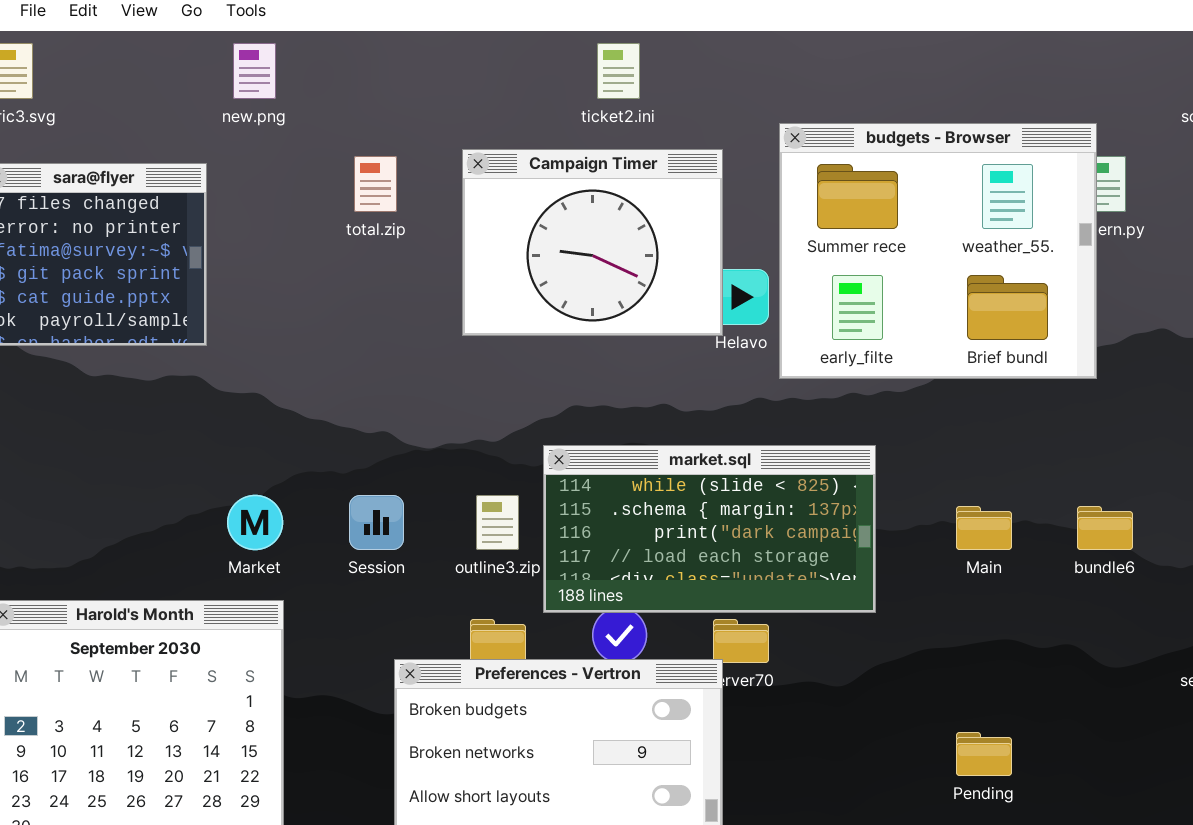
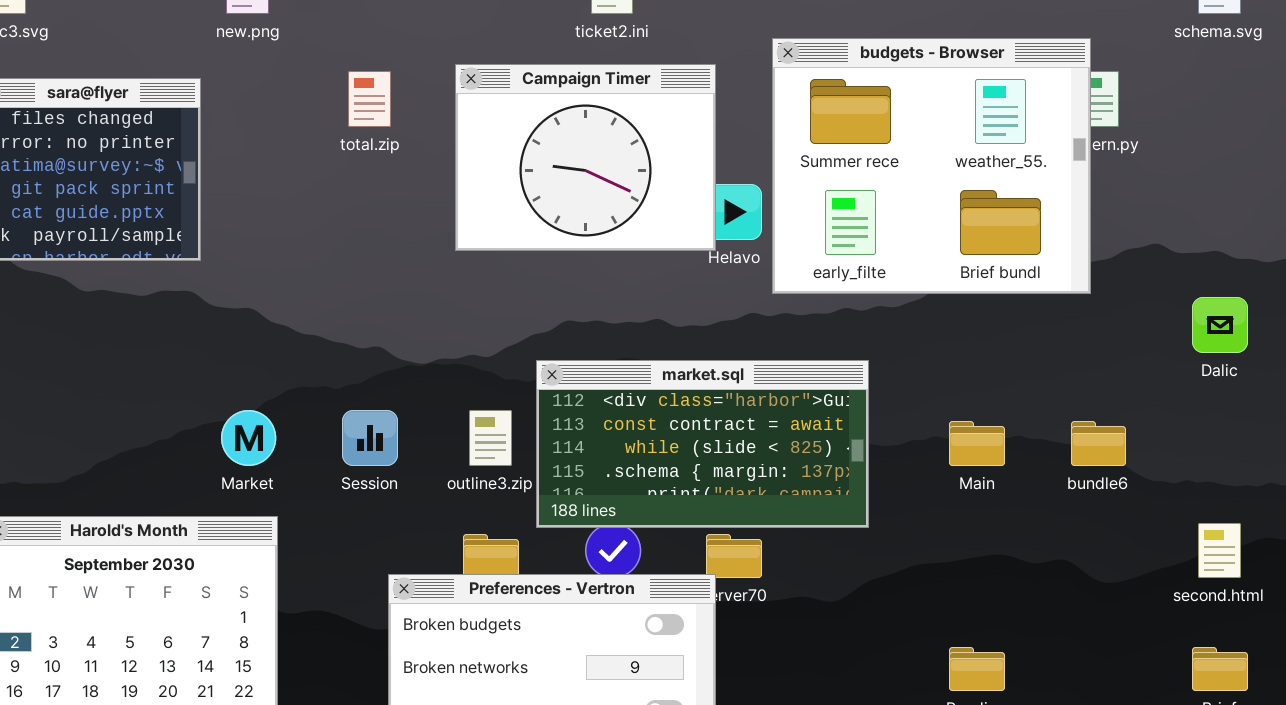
market.sql: [543,445,876,613] -> [536,360,869,528], scrolled up 2 rows

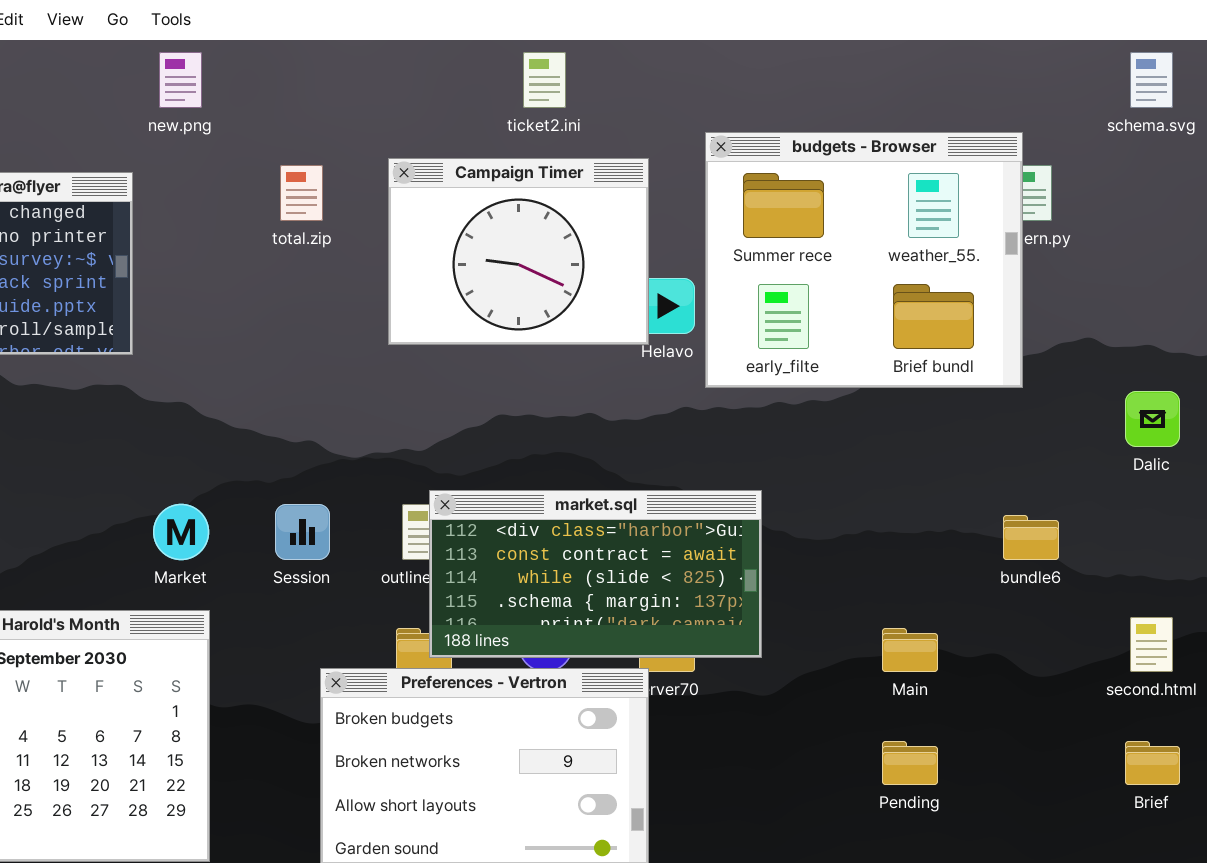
market.sql: [536,360,869,528] -> [429,490,762,658], moved
Main: [949,421,1005,466] -> [882,628,938,672], moved

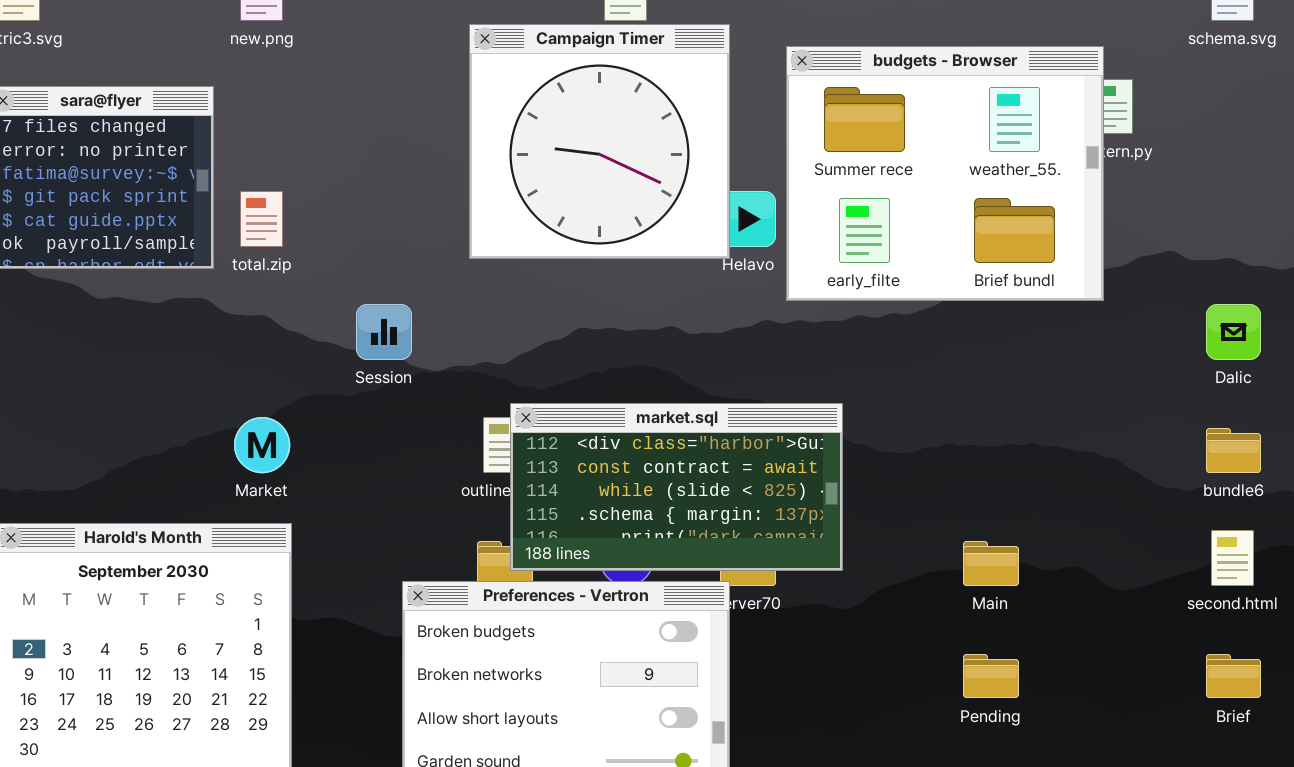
Campaign Timer: [388,158,649,345] -> [469,24,730,259], resized
total.zip: [280,165,323,221] -> [240,191,283,247], moved
Session: [275,504,330,560] -> [356,304,412,360], moved
bundle6: [1003,515,1059,560] -> [1206,428,1261,473], moved

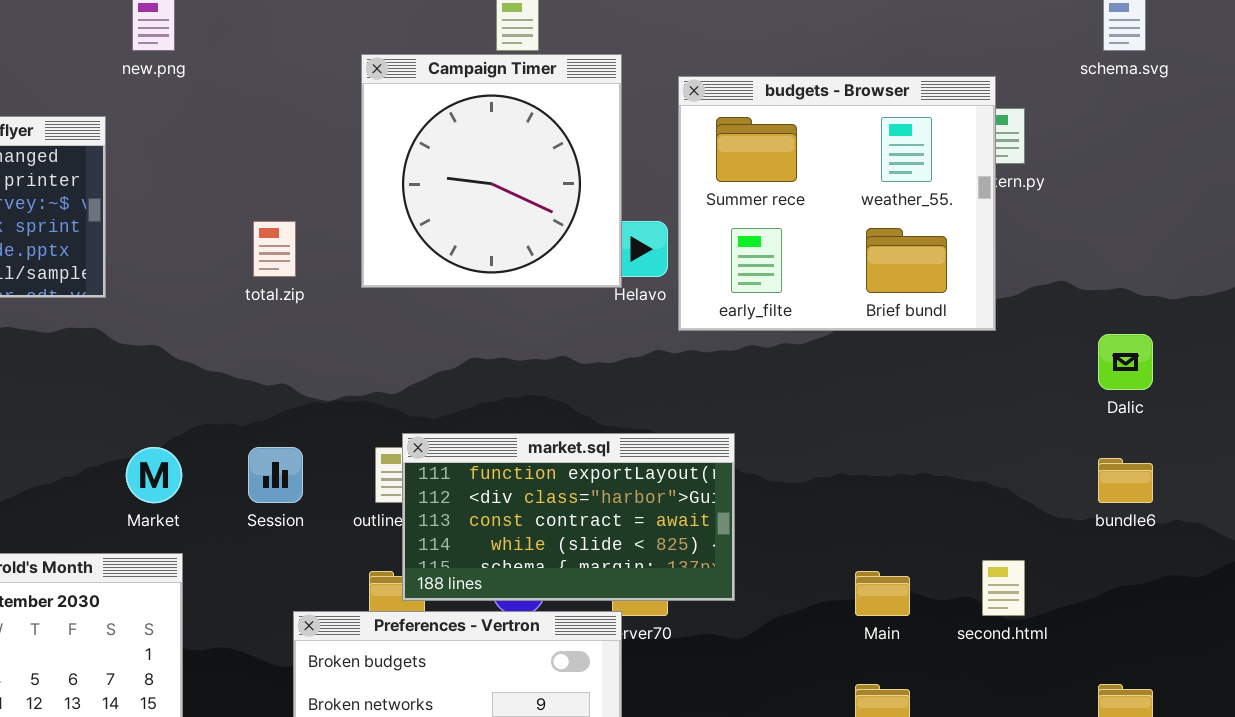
total.zip: [240,191,283,247] -> [253,221,296,277], moved
Session: [356,304,412,360] -> [248,447,303,503], moved
market.sql: [510,403,843,571] -> [402,433,735,601], scrolled up 1 row
second.html: [1211,530,1254,586] -> [982,560,1025,616], moved

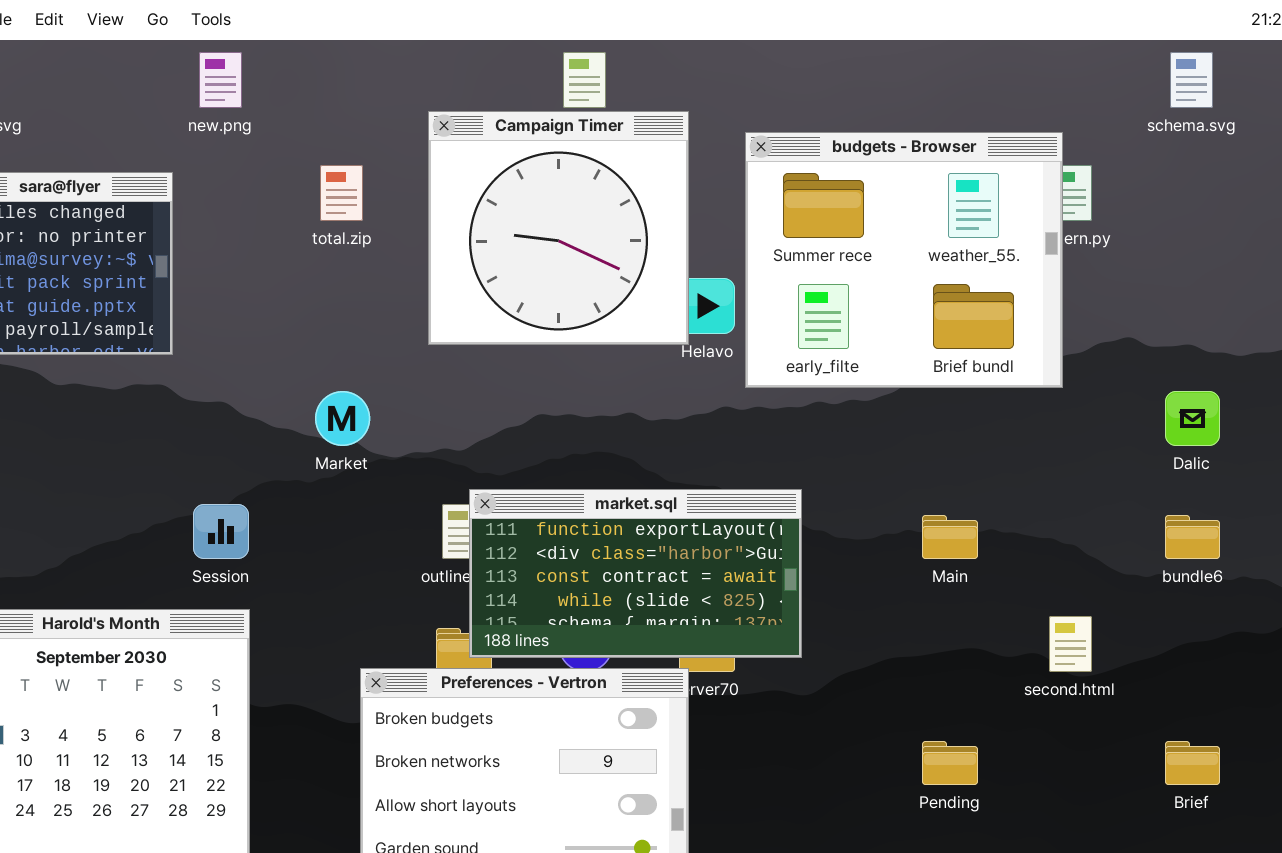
total.zip: [253,221,296,277] -> [320,165,363,221], moved
Market: [126,447,182,503] -> [315,391,370,446], moved
Session: [248,447,303,503] -> [193,504,249,559], moved
Main: [855,571,910,616] -> [922,515,978,559], moved

